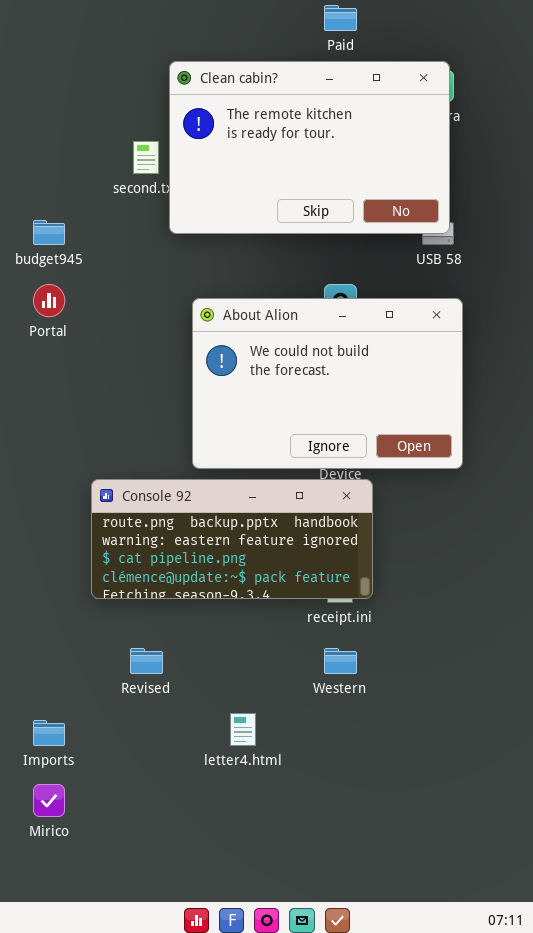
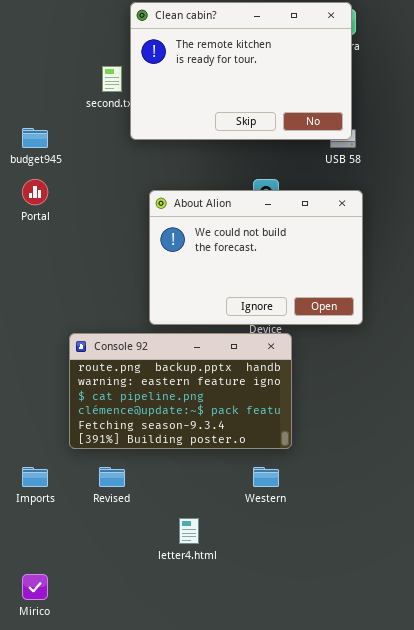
Console 92: [91,479,373,599] -> [69,333,292,449], resized
Imports: [33,720,65,746] -> [22,467,48,487], moved

